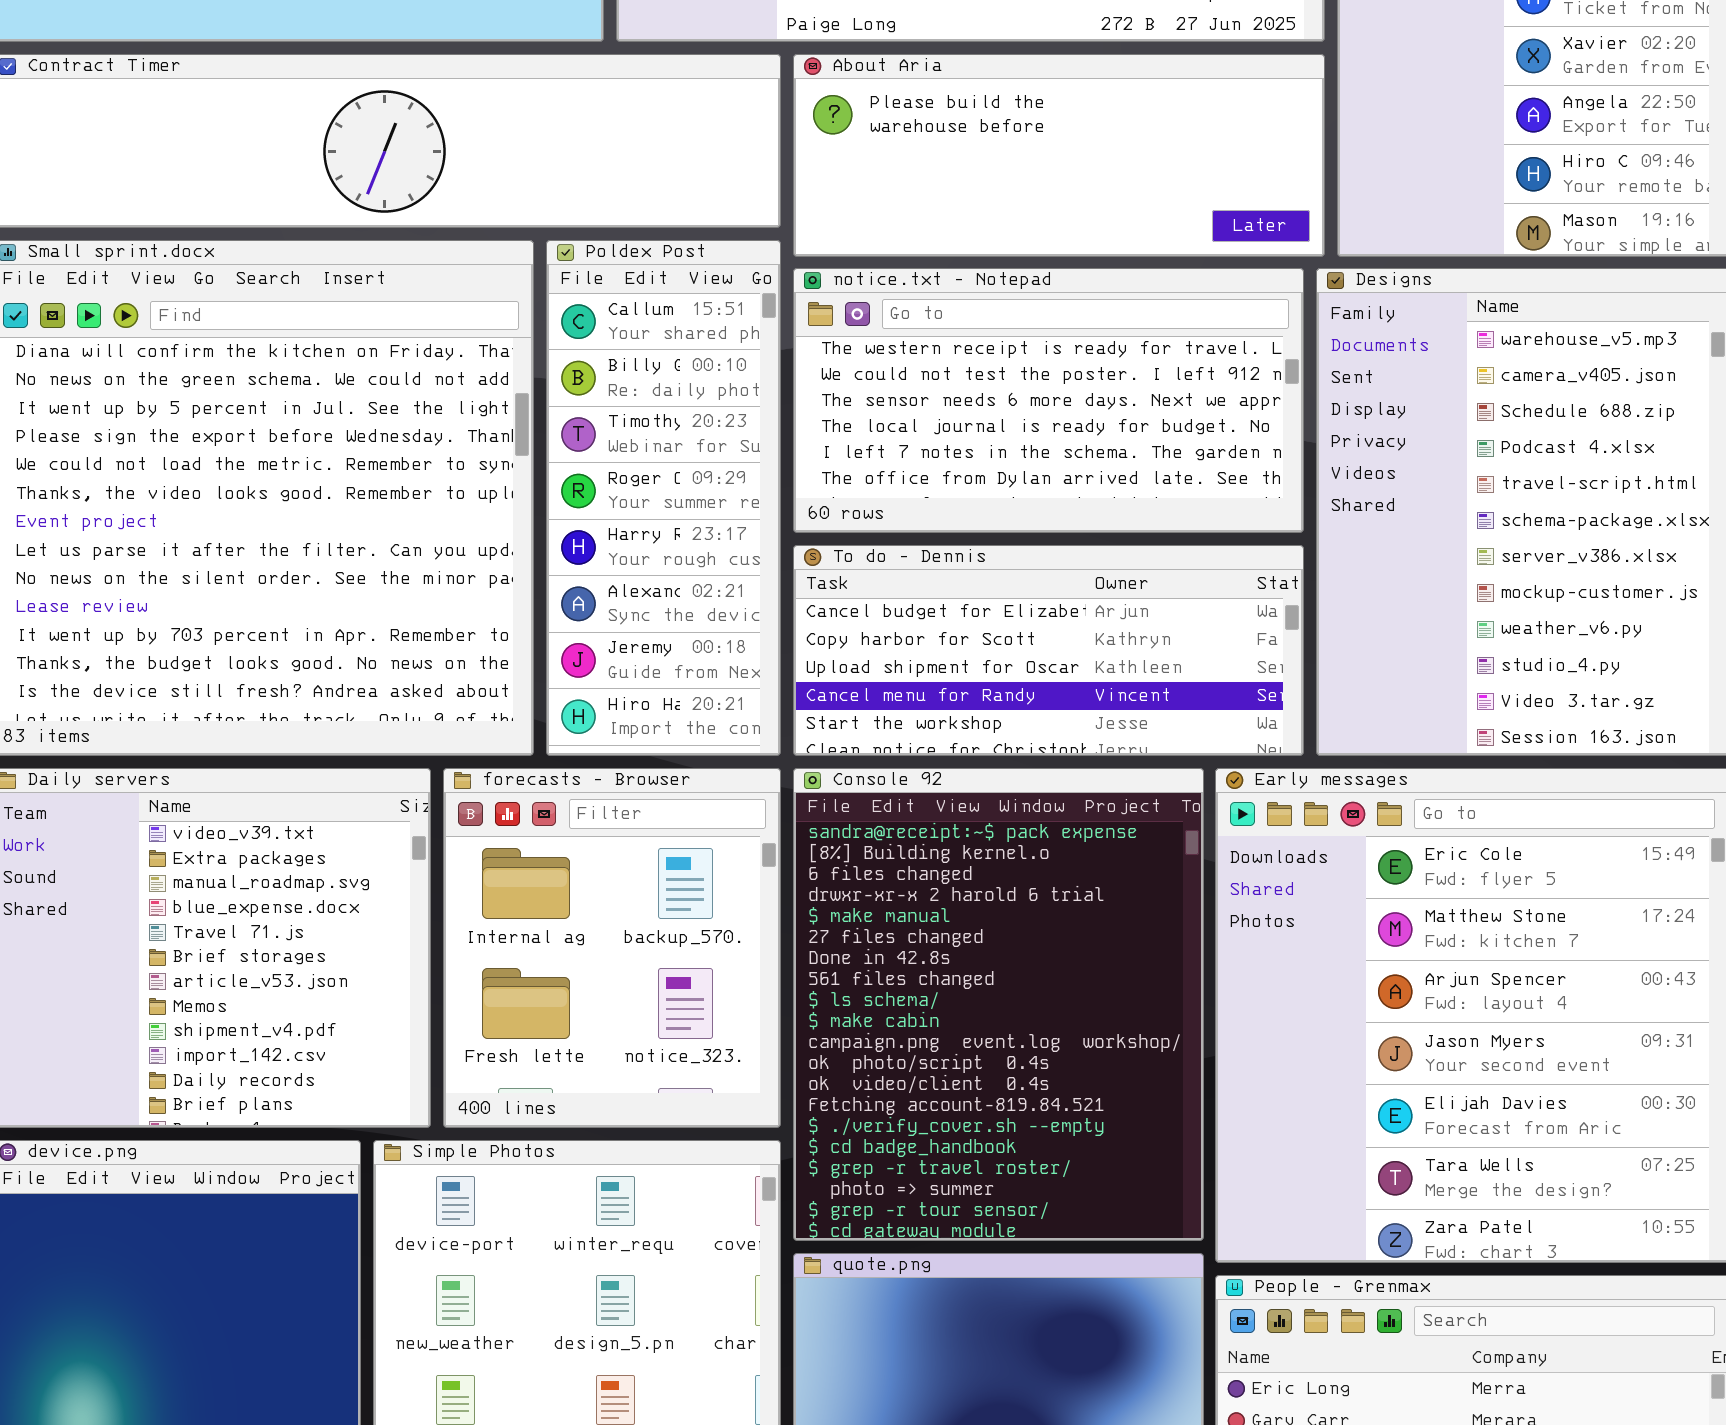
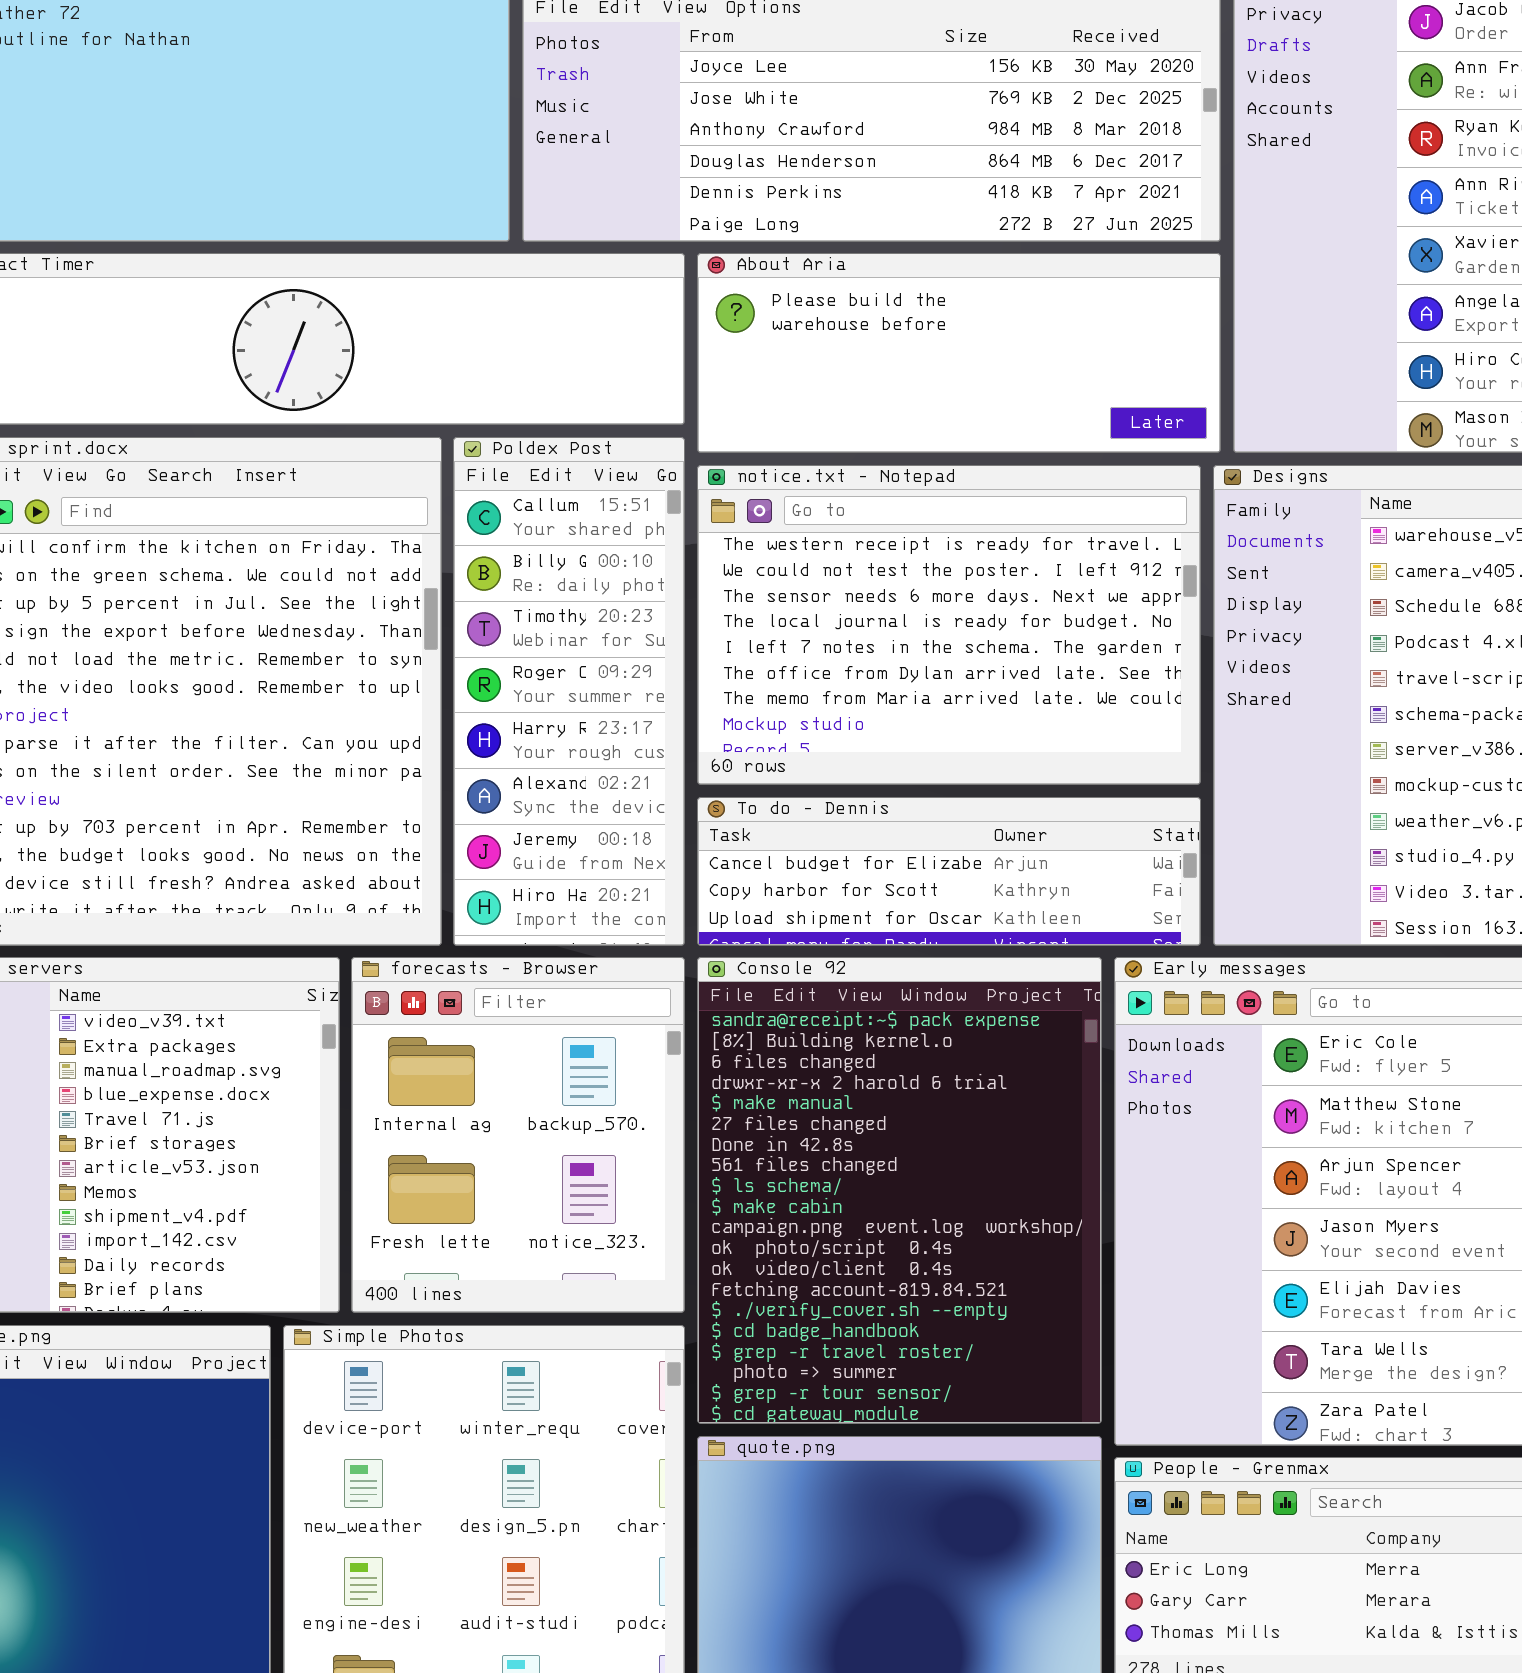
notice.txt - Notepad: [793,268,1304,533] -> [697,465,1201,785], resized
To do - Dennis: [793,545,1304,756] -> [697,797,1201,946], resized

